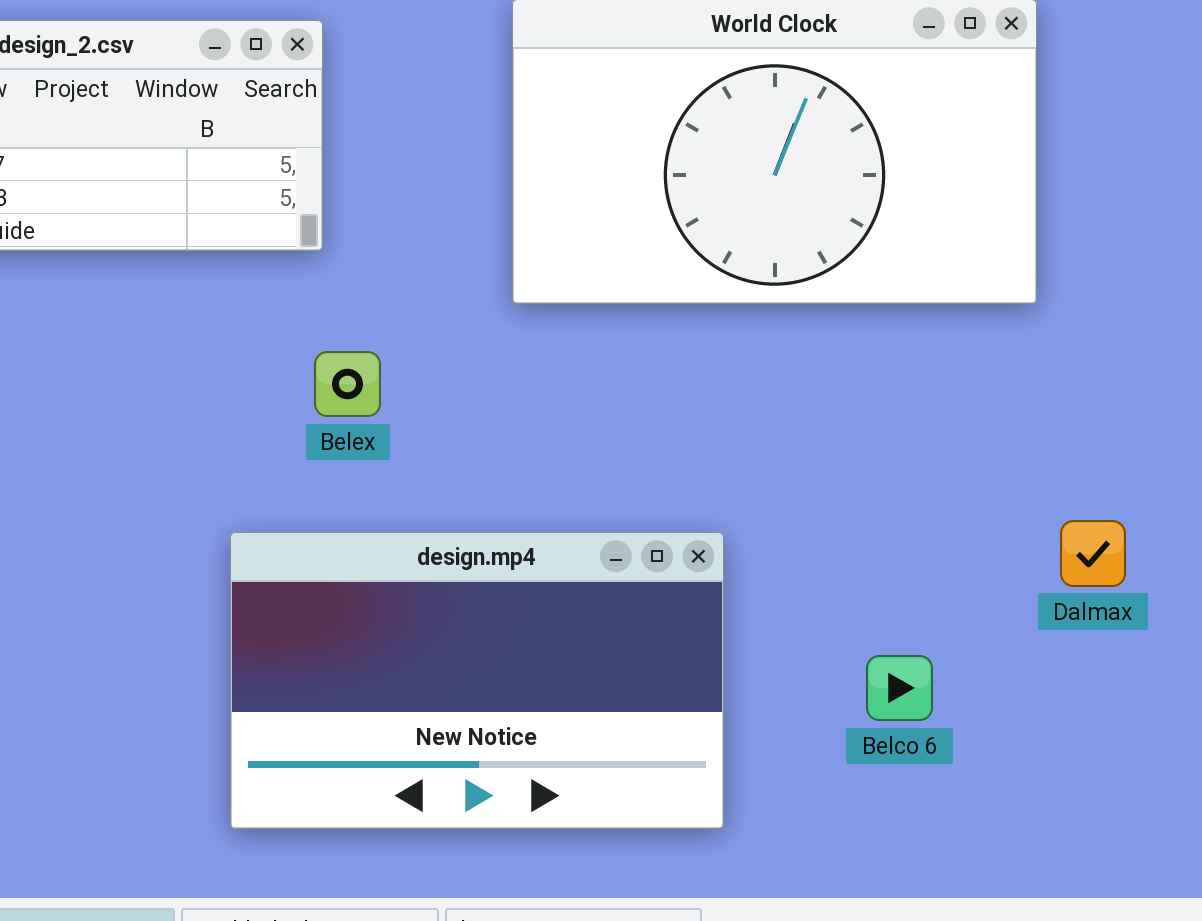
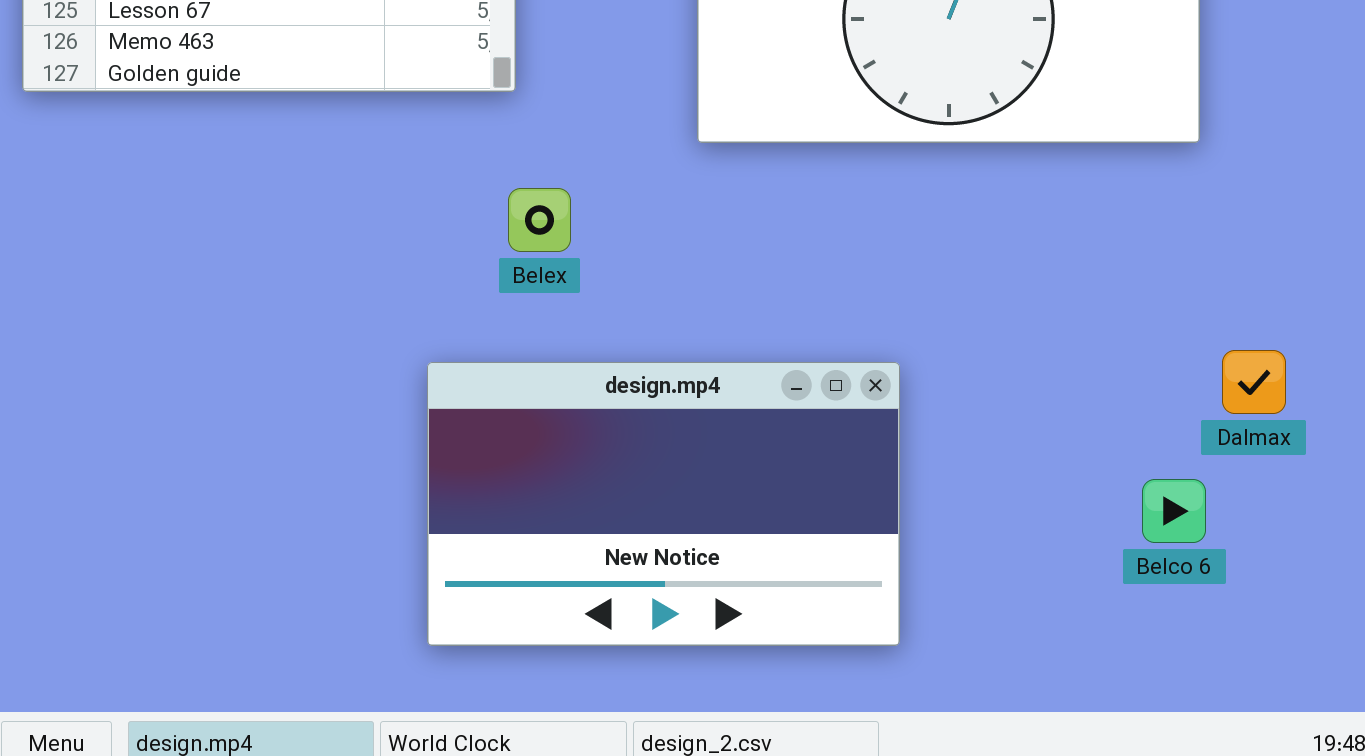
Belco 6: [866,655,933,721] -> [1142,479,1206,543], moved

